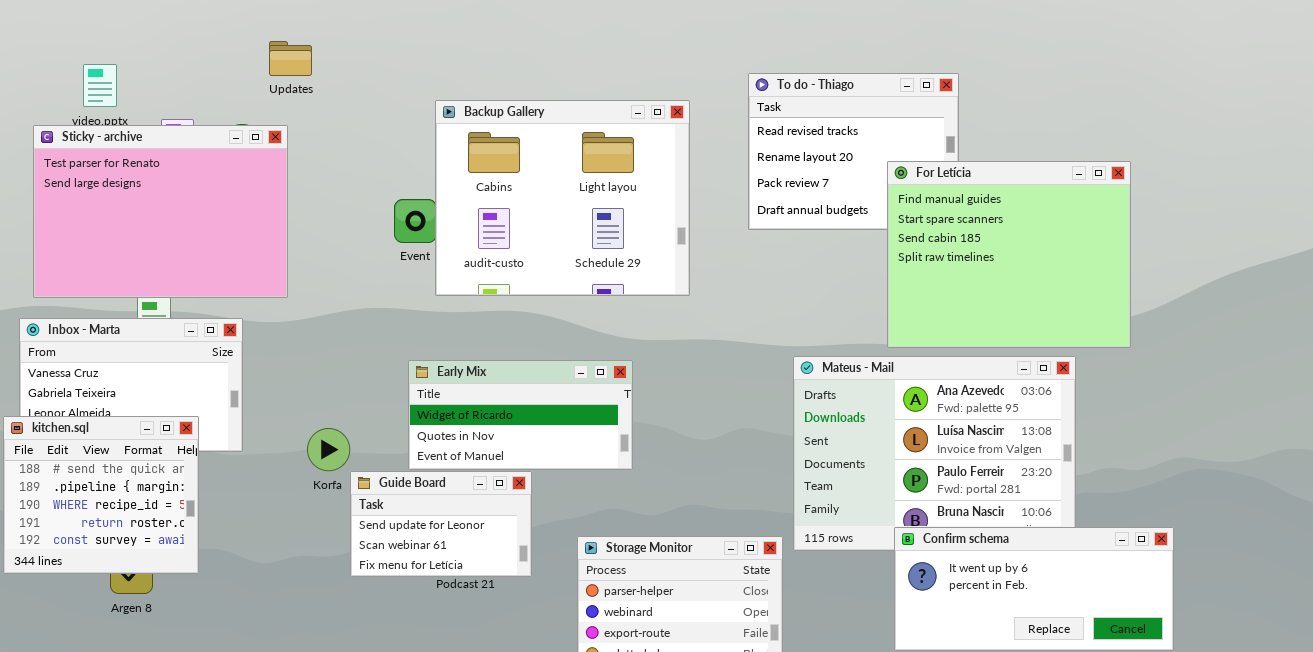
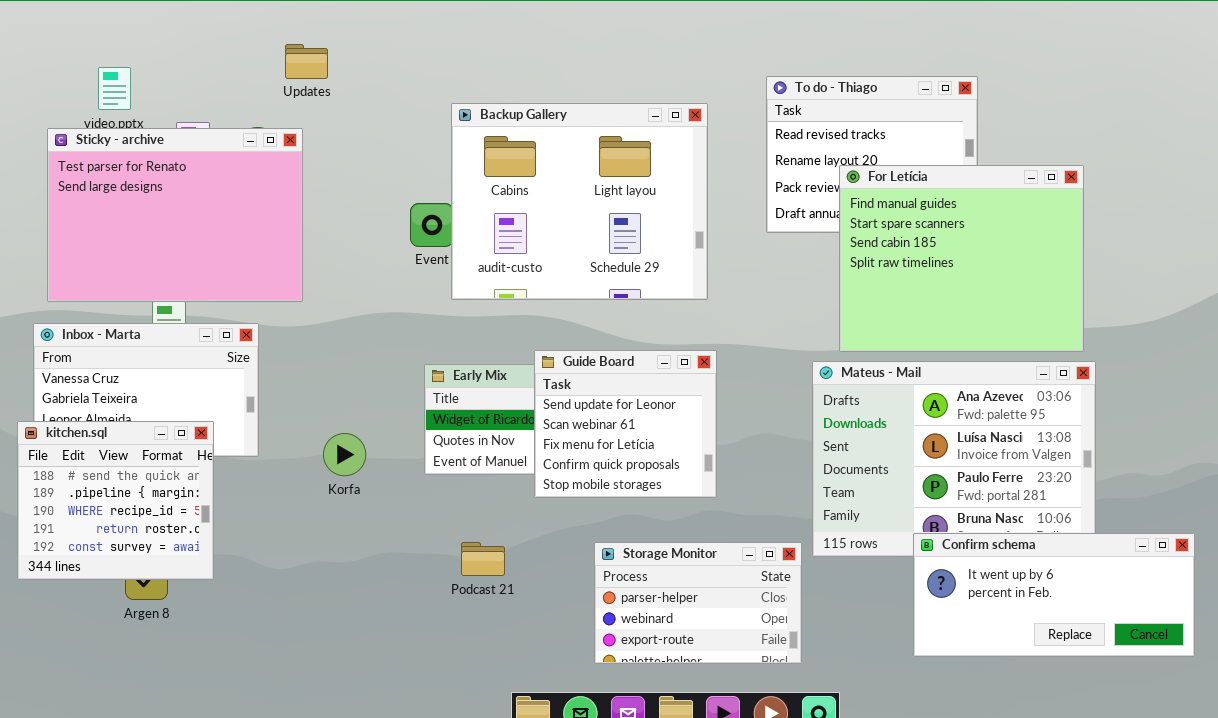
For Letícia: [887,161,1131,348] -> [839,165,1084,352], moved
Guide Board: [350,471,532,577] -> [534,350,717,498], moved, resized

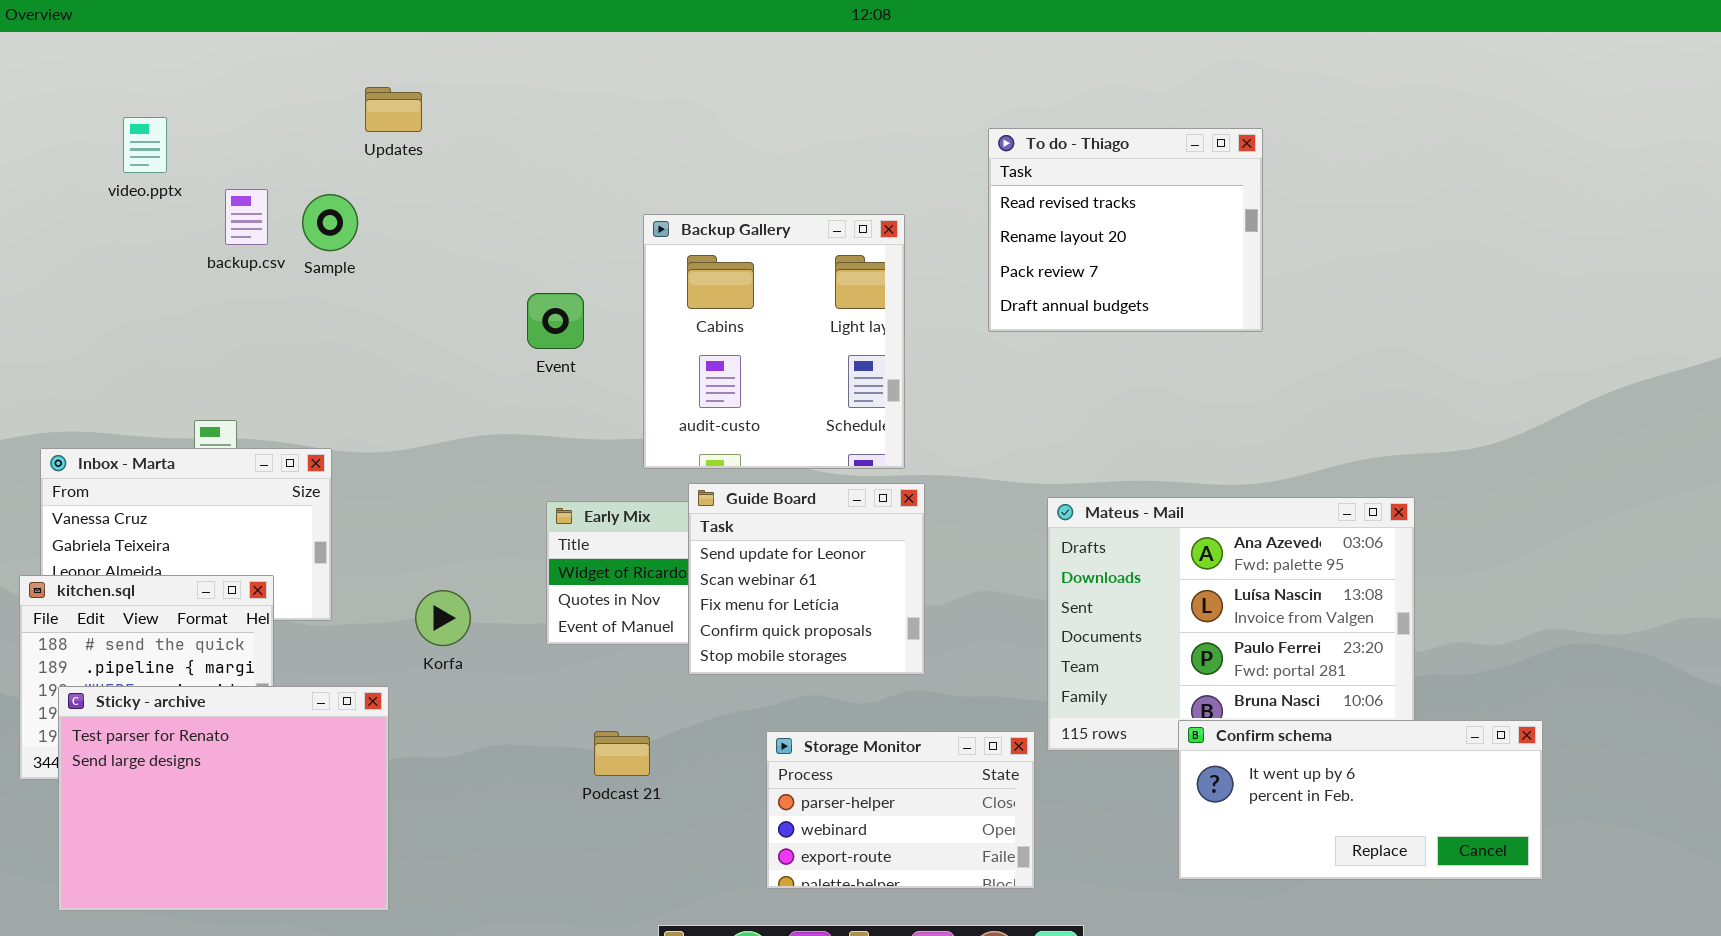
Backup Gallery: [451,103,708,300] -> [643,214,905,469], moved, resized
Sticky - archive: [47,128,303,302] -> [58,686,389,911], moved
For Letícia: [839,165,1084,352] -> none, closed

